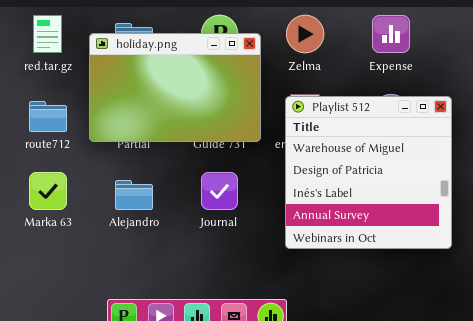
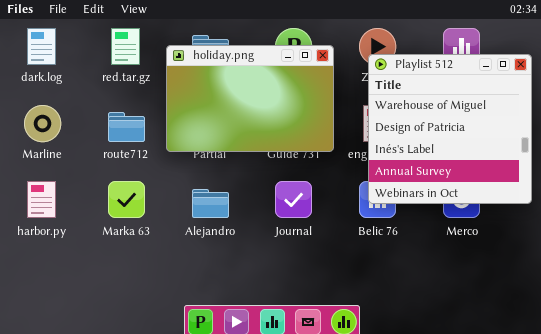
Playlist 512: [285,96,452,249] -> [368,54,532,204], moved

